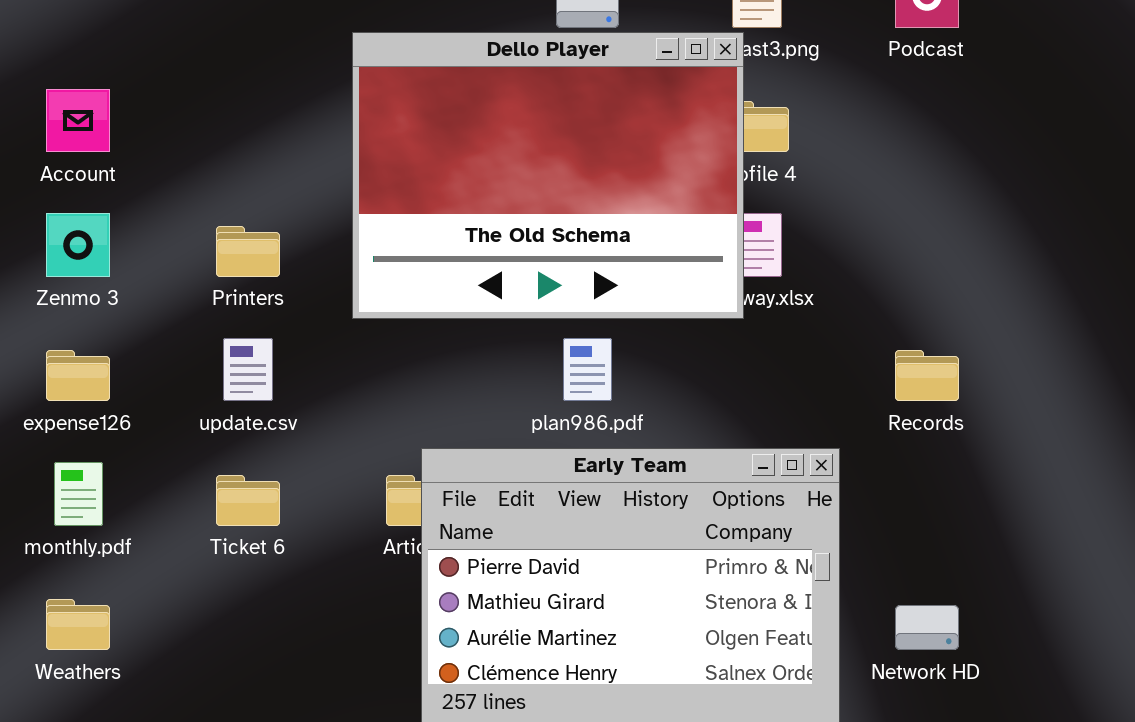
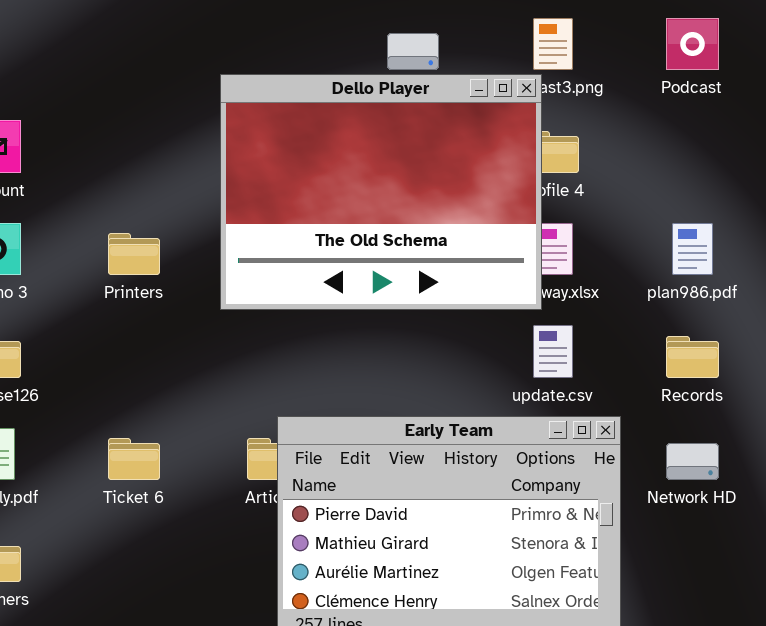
update.csv: [223,338,273,401] -> [533,325,573,378], moved
plan986.pdf: [563,338,612,401] -> [672,223,713,275], moved
Network HD: [895,605,959,650] -> [666,443,719,480], moved

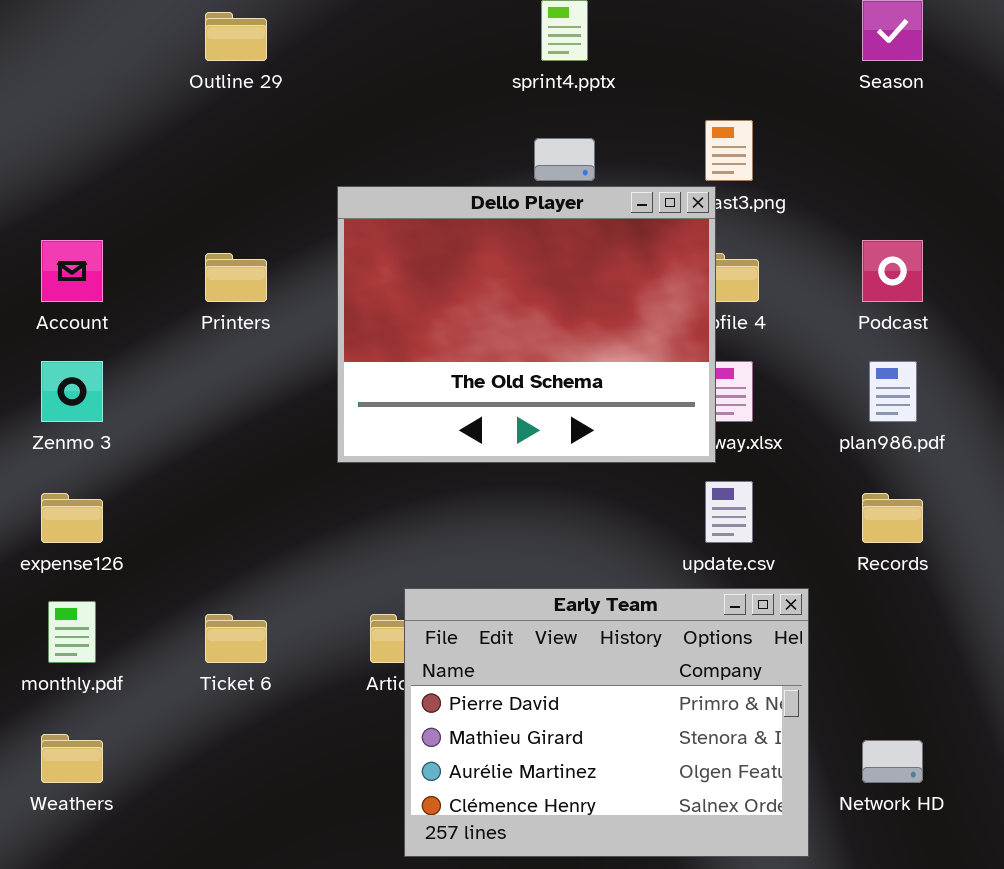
Podcast: [666,18,719,70] -> [862,240,923,302], moved
Printers: [108,233,160,275] -> [205,253,267,302], moved
Network HD: [666,443,719,480] -> [862,740,923,783], moved

